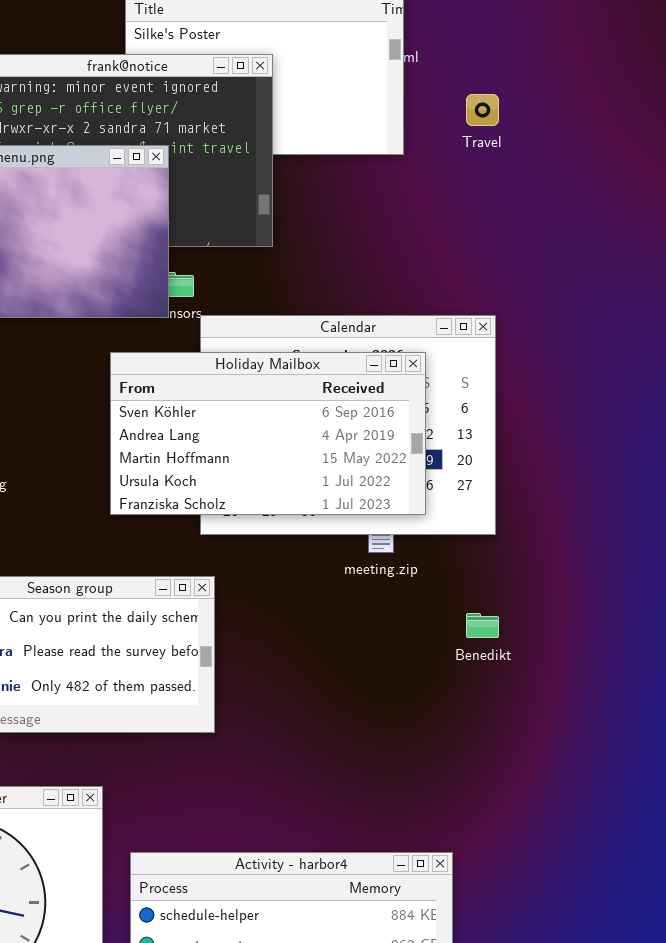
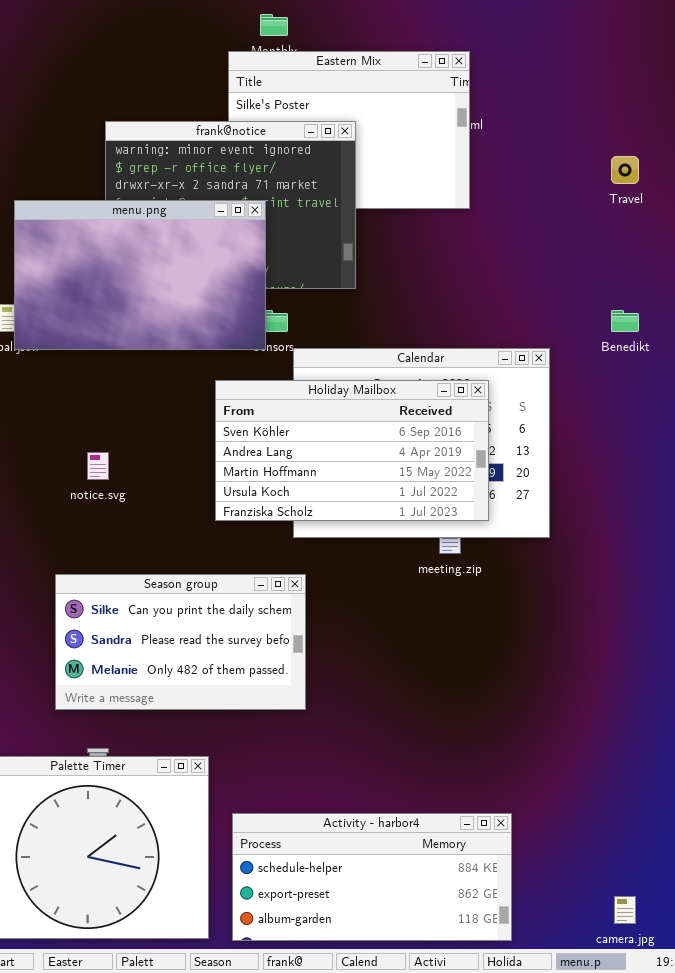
Travel: [466,94,499,126] -> [611,156,639,184], moved
Benedikt: [466,613,499,638] -> [611,310,639,332], moved

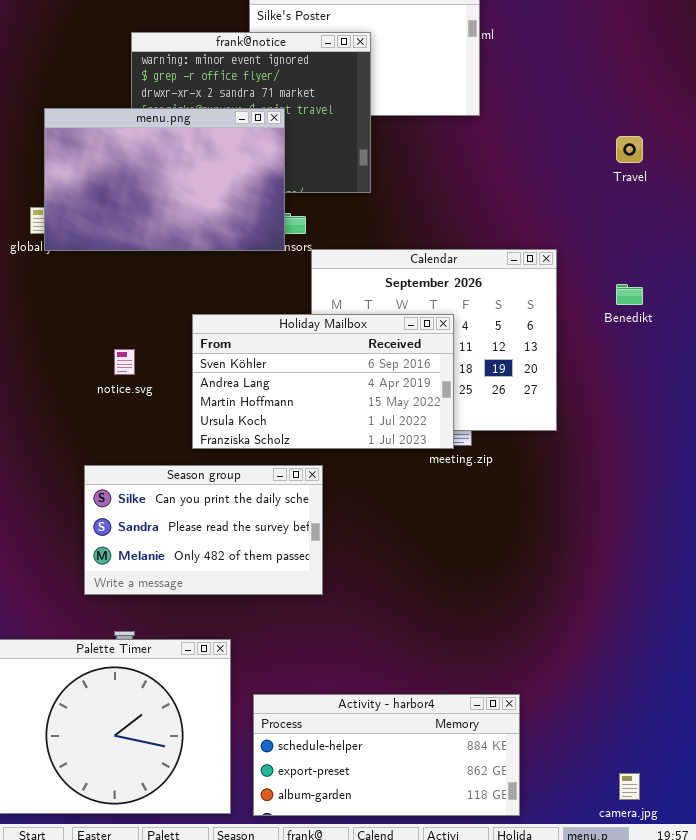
Travel: [611,156,639,184] -> [616,136,643,163], moved
Benedikt: [611,310,639,332] -> [616,284,643,305], moved
Holiday Mailbox: [215,380,489,521] -> [192,314,454,449], moved

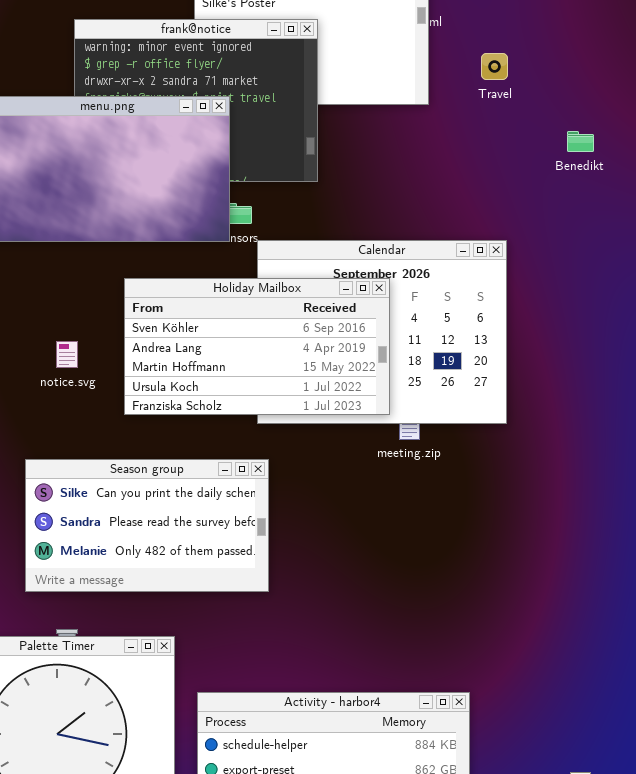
Travel: [616,136,643,163] -> [481,53,508,80], moved
Benedikt: [616,284,643,305] -> [567,131,594,152], moved
Holiday Mailbox: [192,314,454,449] -> [124,278,390,415], moved

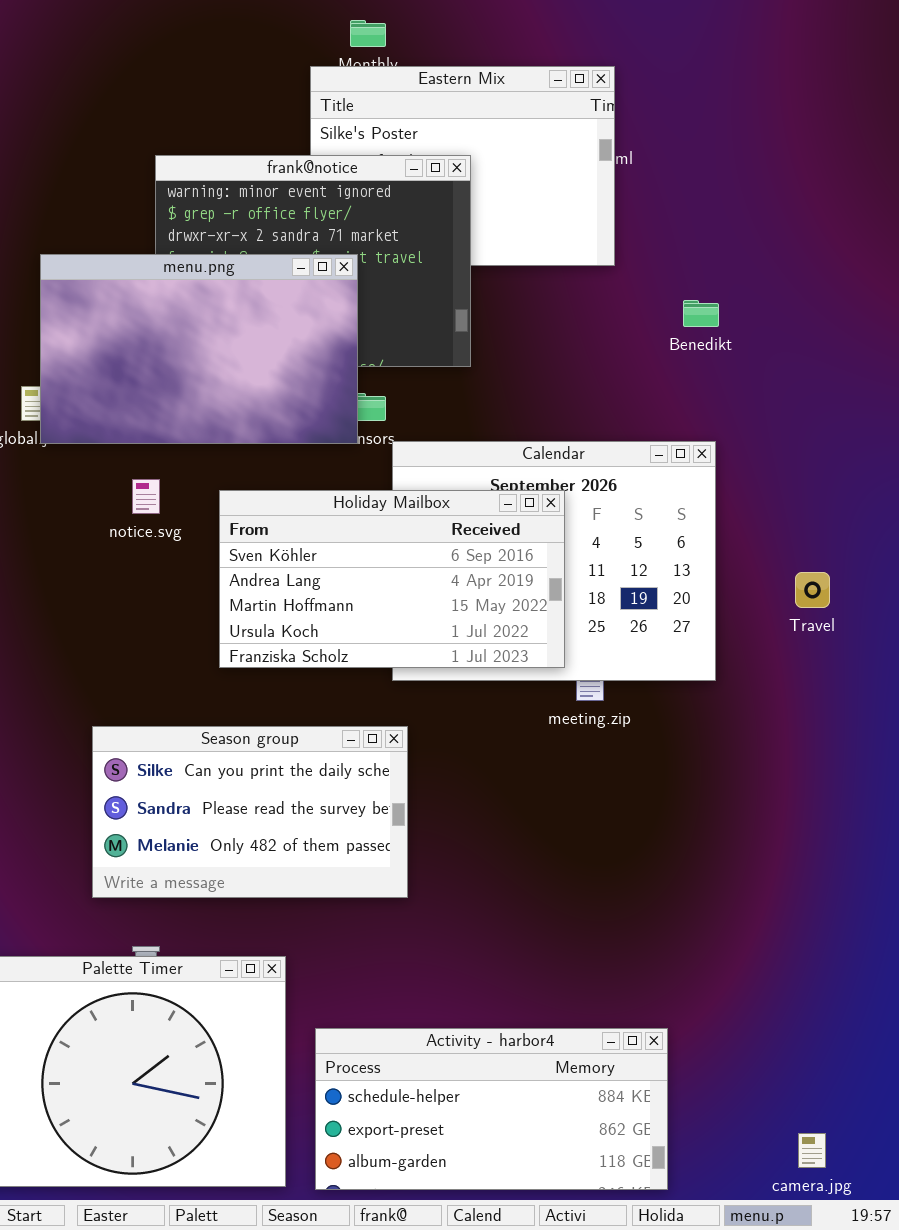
Travel: [481,53,508,80] -> [795,572,830,608], moved
Benedikt: [567,131,594,152] -> [683,300,719,327], moved
notice.svg: [56,341,78,368] -> [132,479,160,514], moved

